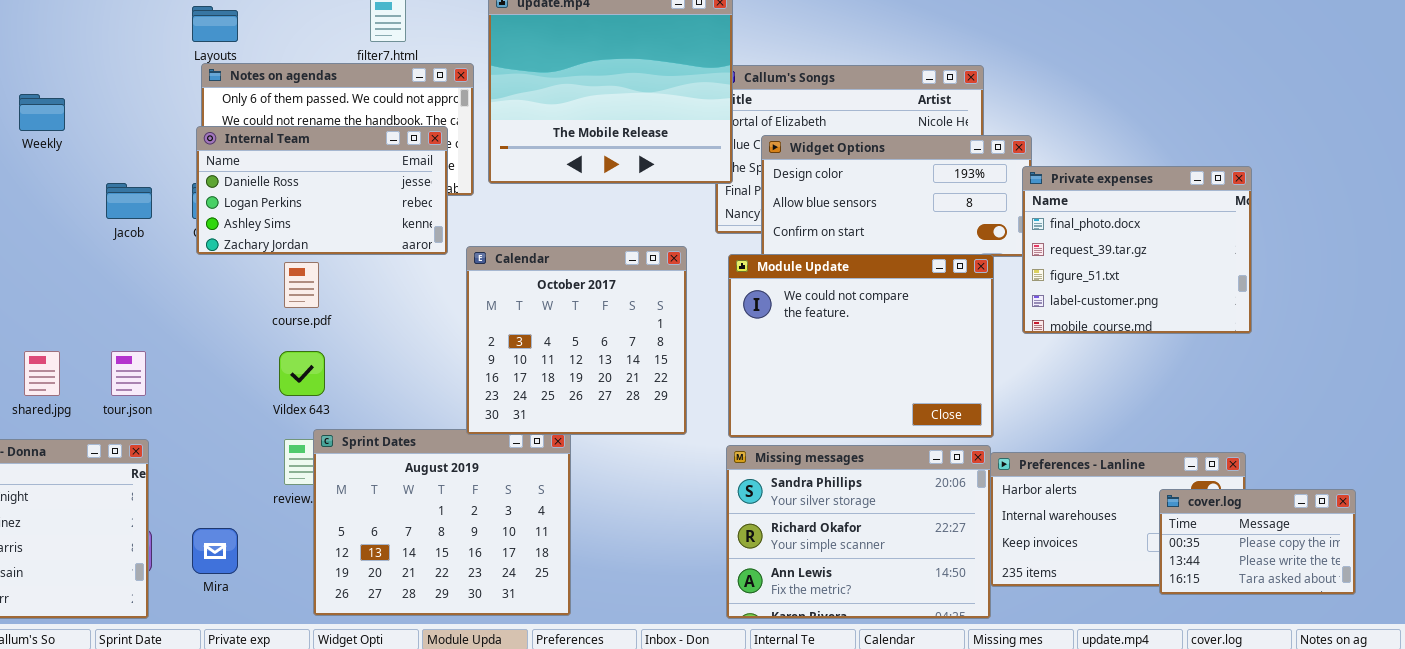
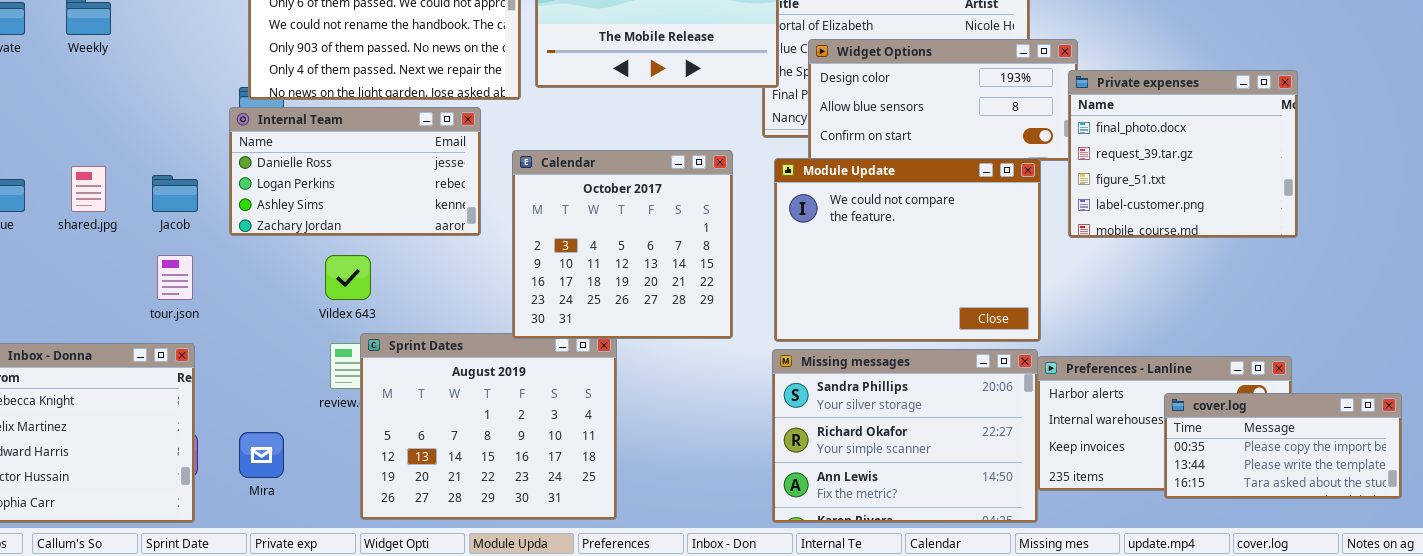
Internal Team: [196,126,448,255] -> [229,107,481,236], moved
Jacob: [106,183,152,219] -> [152,175,198,212], moved
shared.jpg: [24,351,60,396] -> [71,166,106,212], moved
cover.log: [1159,489,1356,595] -> [1164,393,1402,499], resized

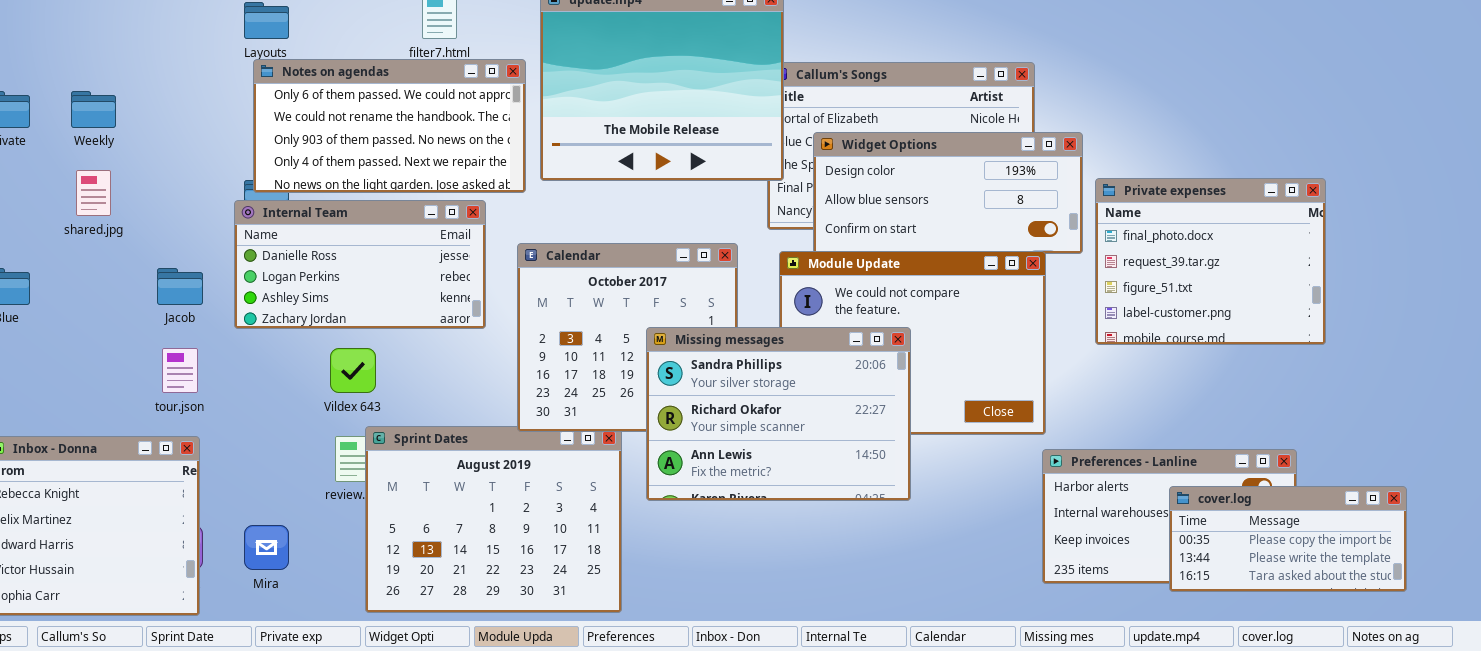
Private expenses: [1068,70,1298,238] -> [1095,178,1326,345], moved
shared.jpg: [71,166,106,212] -> [76,170,111,216], moved
Missing messages: [772,349,1038,523] -> [646,327,911,501], moved

